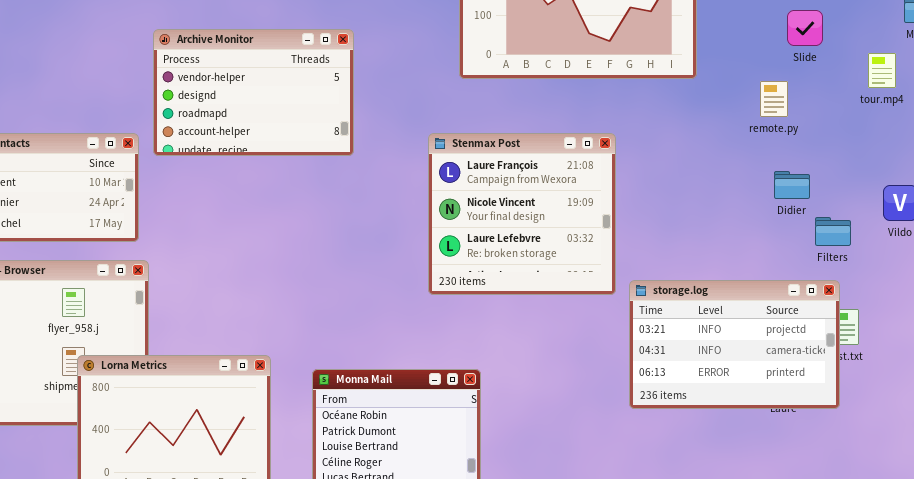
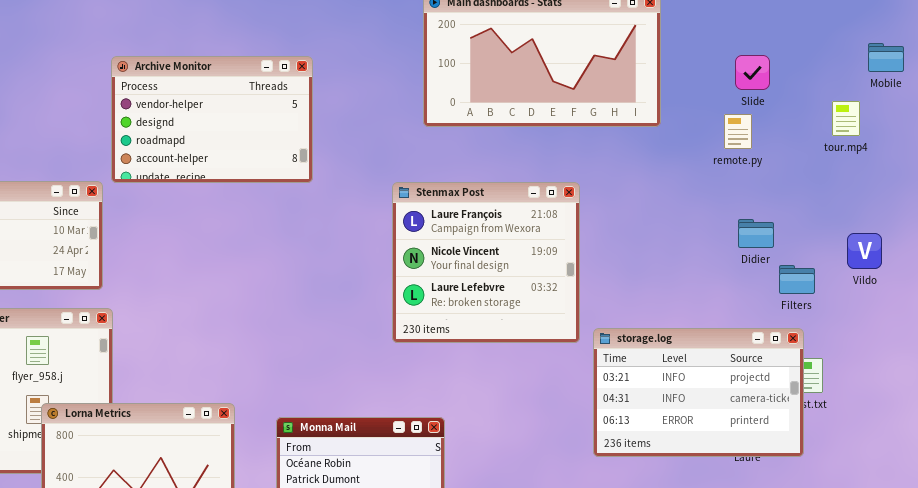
Slide: [787,10,823,46] -> [735,55,770,90], moved
Archive Monitor: [153,29,354,156] -> [111,56,313,183], moved
remote.py: [760,81,788,117] -> [724,114,752,149], moved

